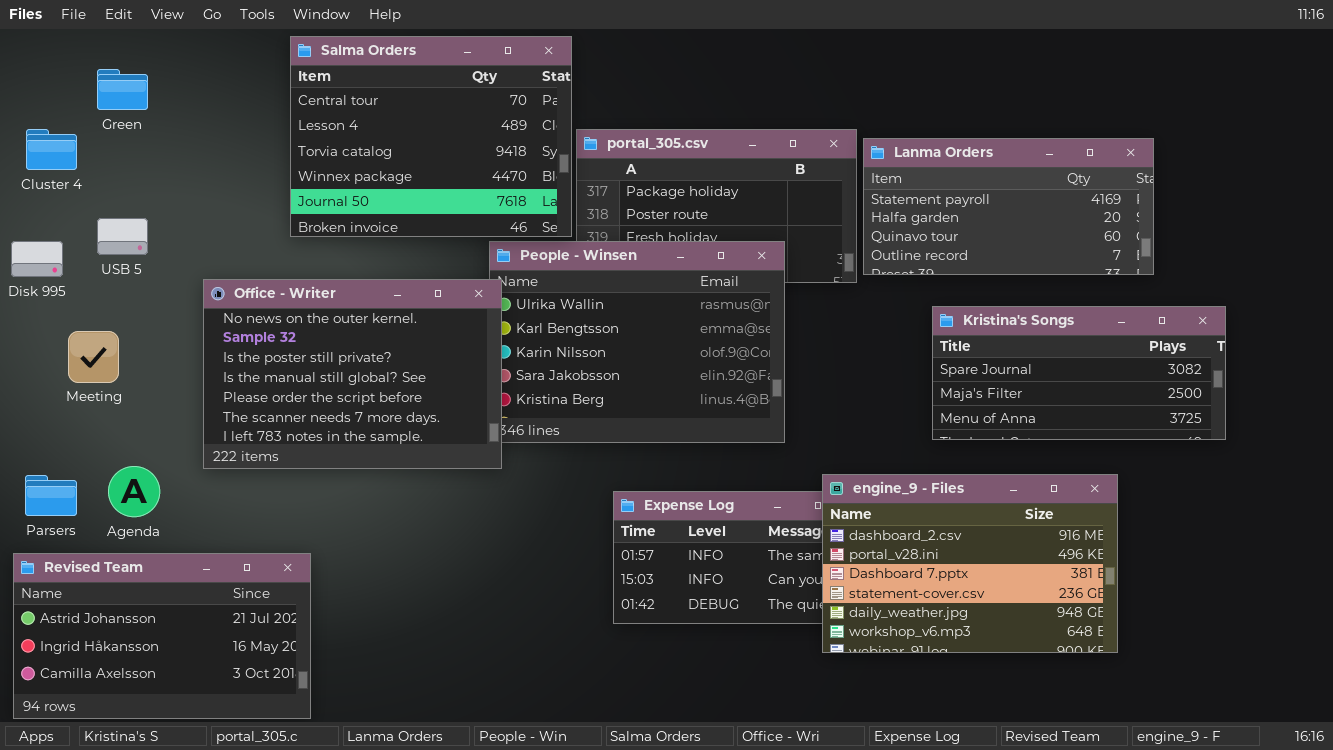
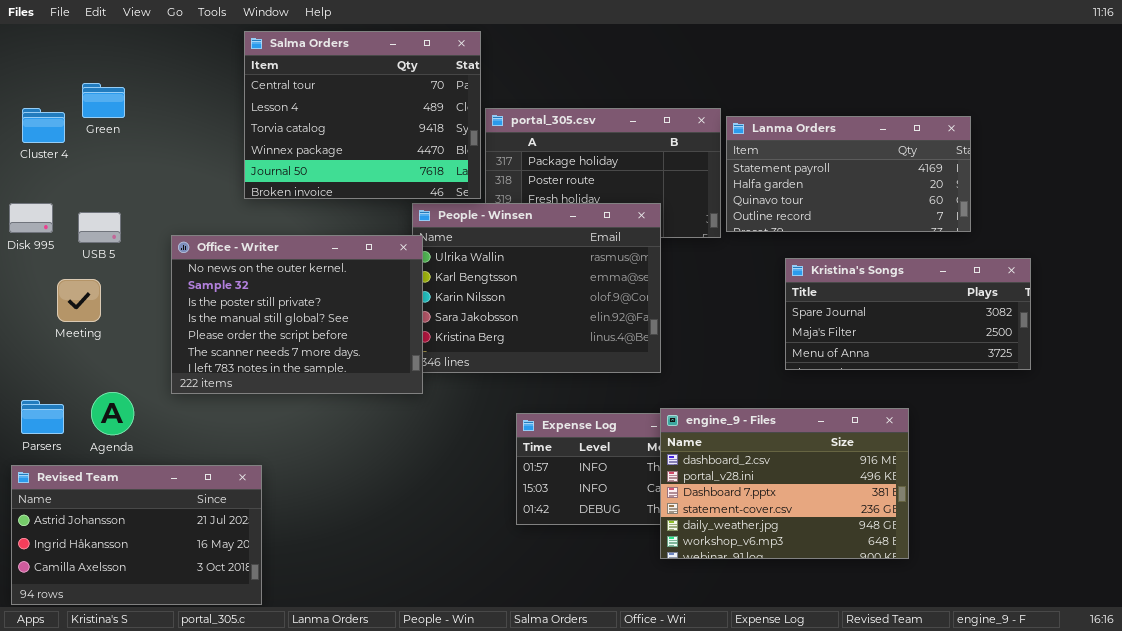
Green: [97,69,148,110] -> [82,83,125,118], moved
USB 5: [97,218,148,255] -> [78,212,121,243], moved
engine_9 - Files: [822,474,1118,653] -> [660,408,909,559], moved

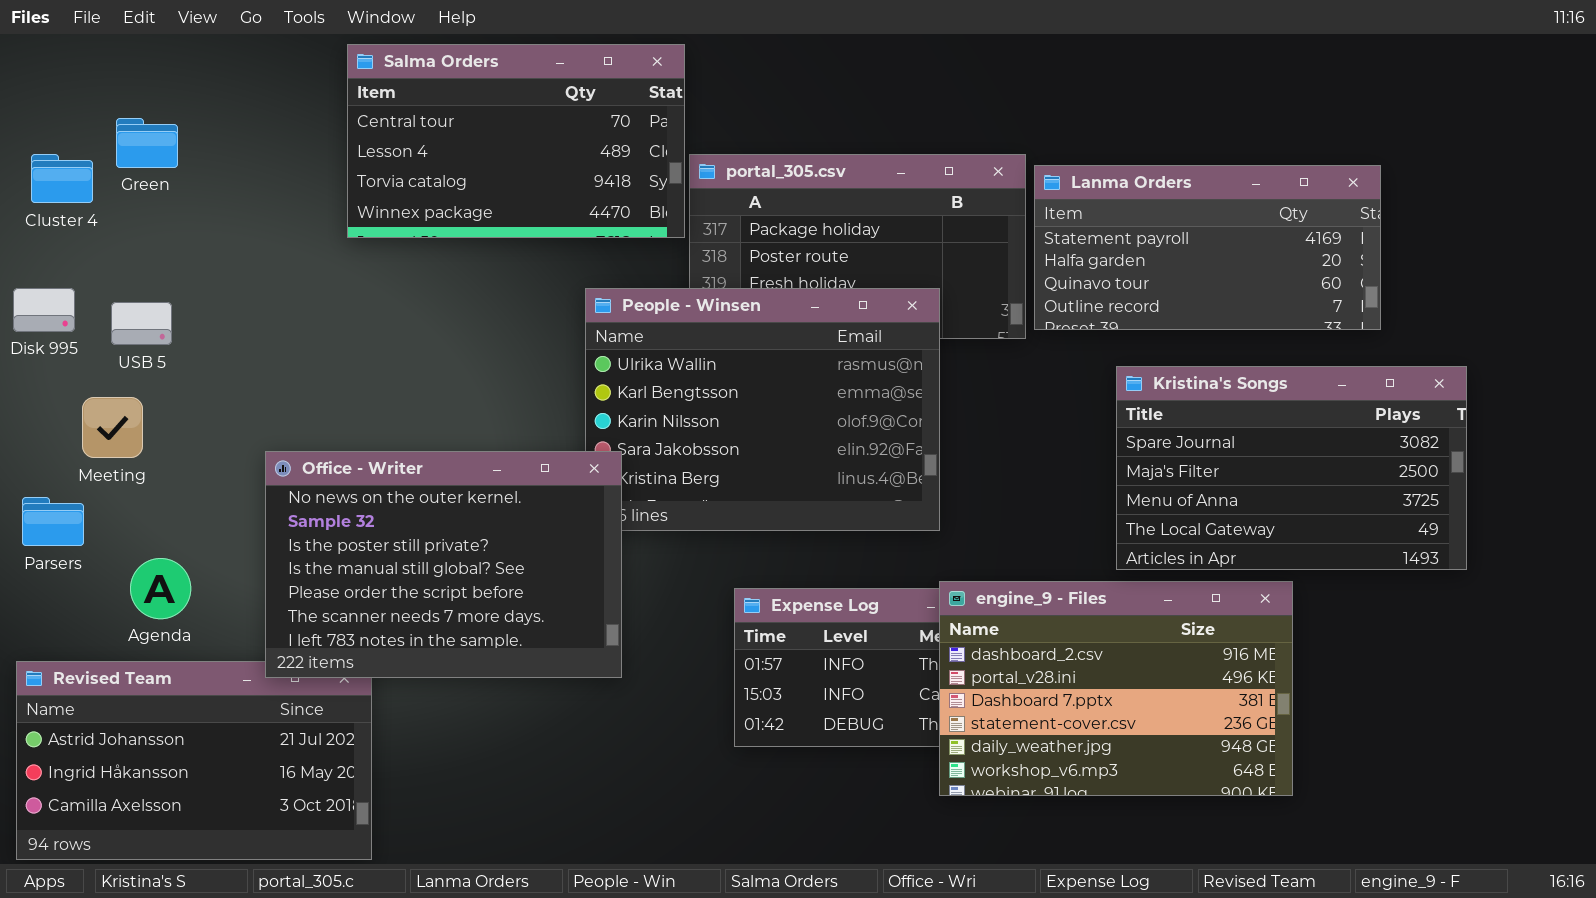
Salma Orders: [244,31,481,199] -> [347,44,685,238], resized
Office - Writer: [171,235,423,394] -> [265,451,622,678], moved
Kristina's Songs: [785,258,1031,370] -> [1116,366,1467,570], resized
Parsers: [21,400,64,434] -> [22,497,84,546], moved

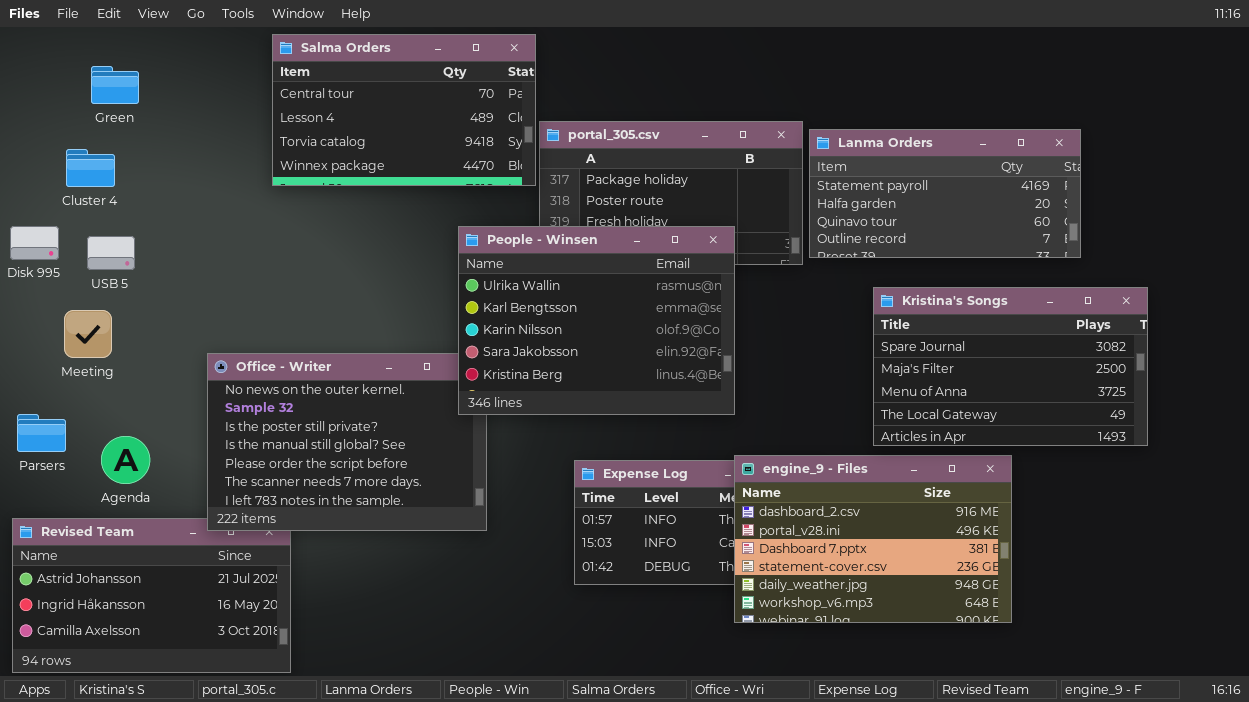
Green: [116,118,178,168] -> [91,66,139,104], moved
Cluster 4: [31,154,93,203] -> [66,149,115,187], moved
People - Winsen: [585,288,940,531] -> [458,226,735,415], raised
Parsers: [22,497,84,546] -> [17,414,66,452], moved

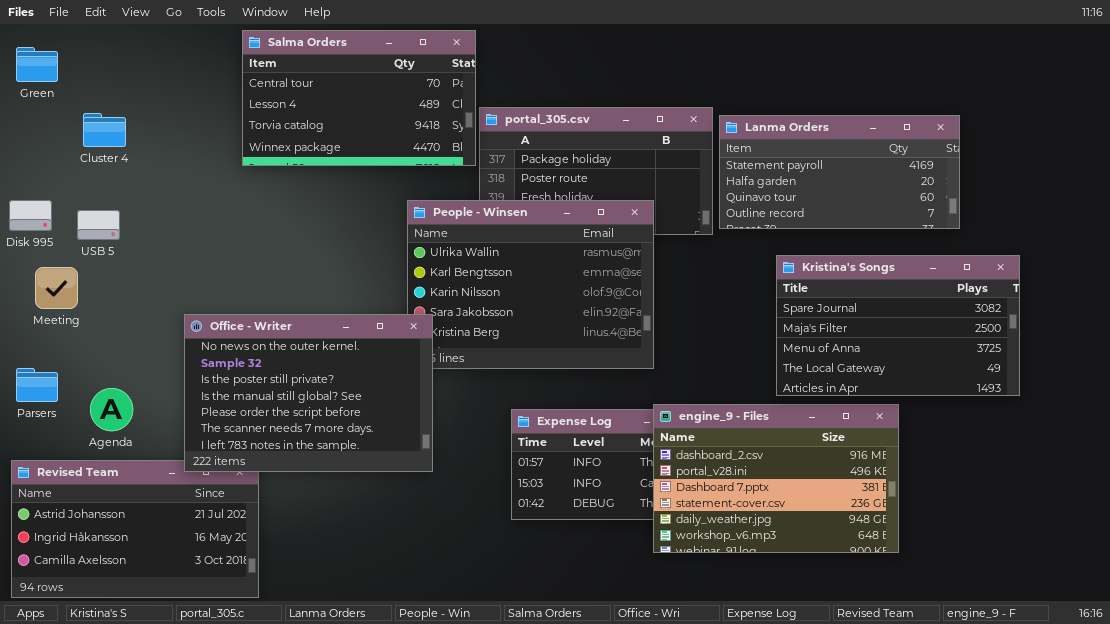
Green: [91,66,139,104] -> [16,47,58,82], moved
Cluster 4: [66,149,115,187] -> [83,113,126,147], moved
Meeting: [64,310,112,358] -> [35,267,78,309], moved
Office - Writer: [207,353,487,531] -> [184,314,433,472], raised

